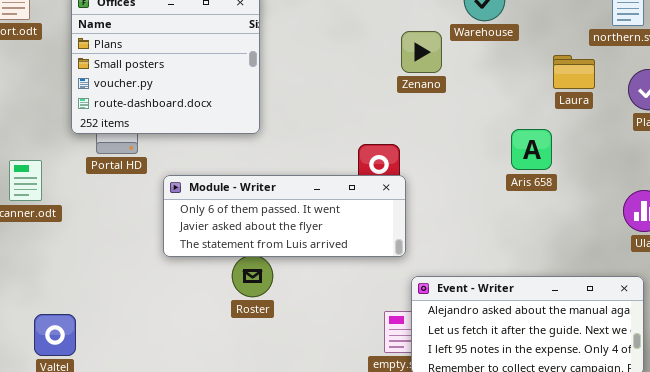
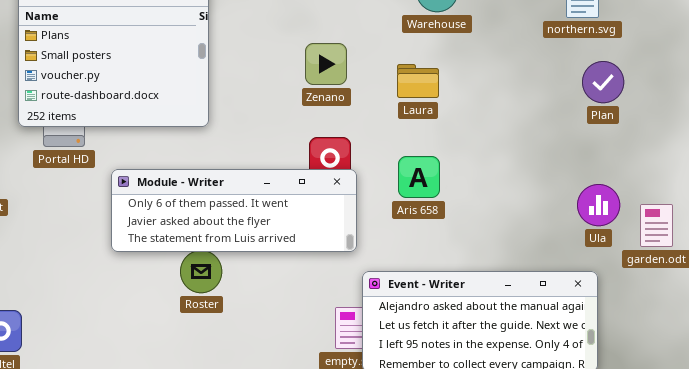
Zenano: [401,31,442,73] -> [305,43,347,85], moved
Laura: [553,55,595,89] -> [397,64,439,98], moved
Aris 658: [511,129,552,170] -> [398,156,440,198], moved

